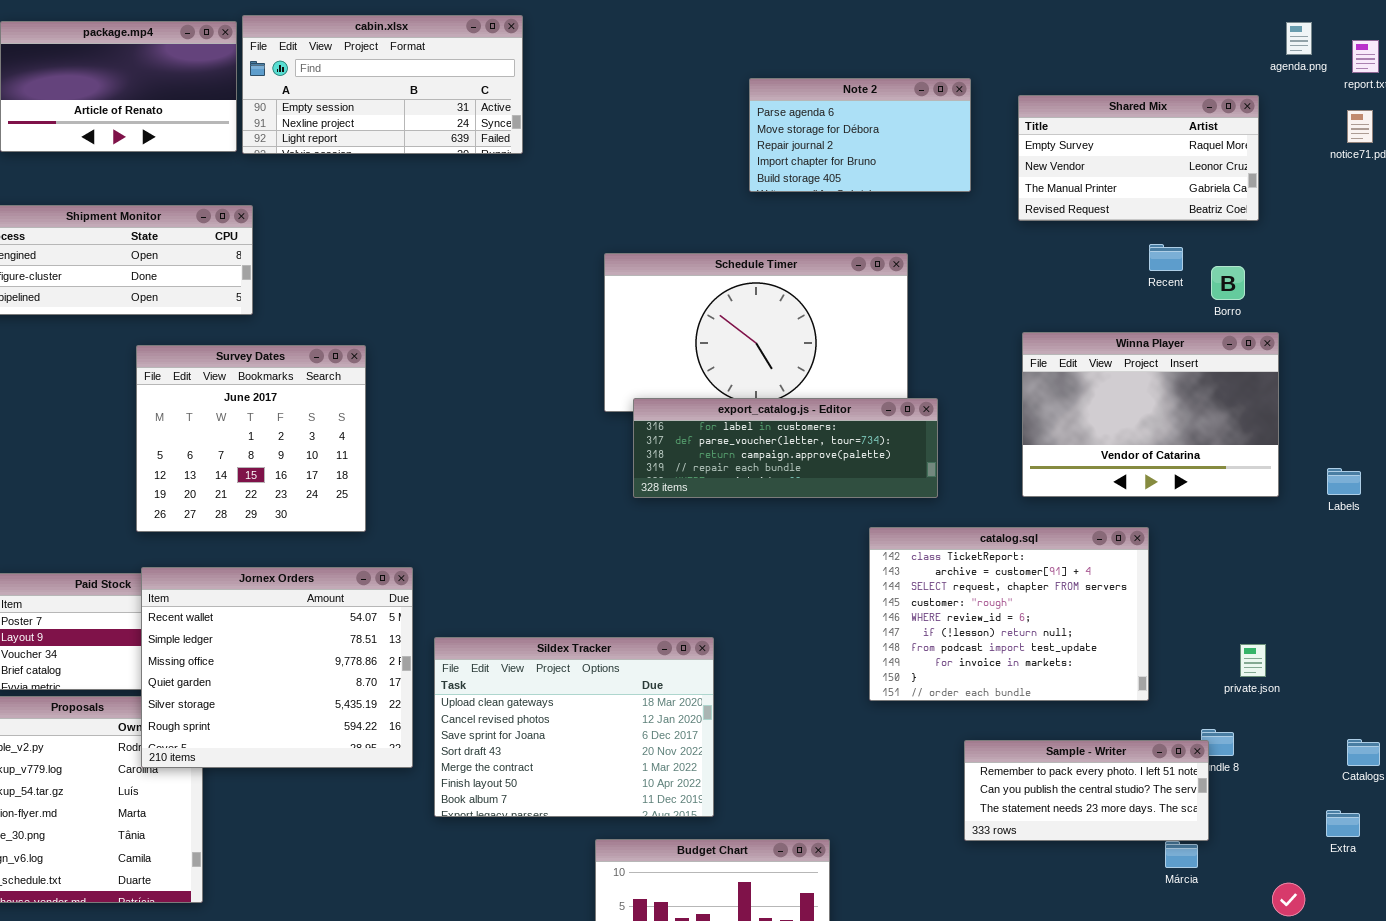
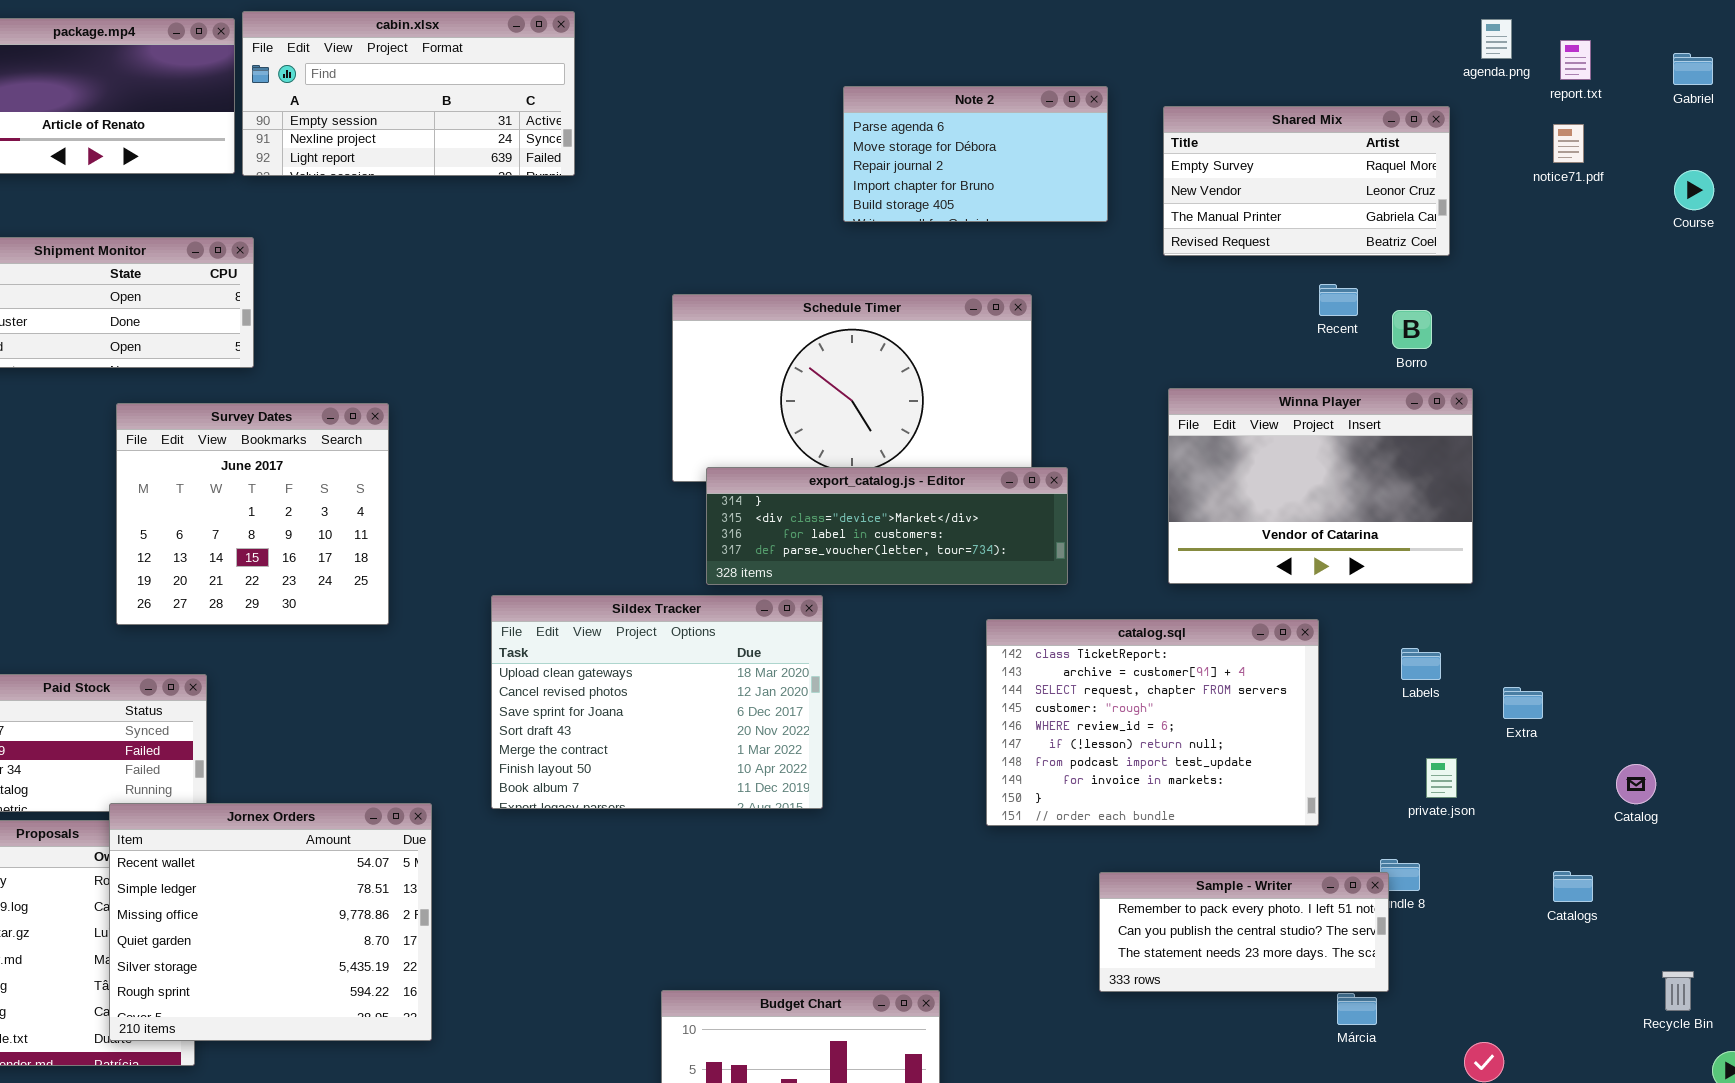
export_catalog.js - Editor: [633,398,938,498] -> [706,467,1068,585], scrolled up 2 rows
Labels: [1327,468,1361,495] -> [1401,648,1441,680], moved
Jornex Orders: [141,567,413,768] -> [109,803,432,1041], moved
Sildex Tracker: [434,637,714,817] -> [491,595,823,809], moved
Extra: [1326,810,1360,837] -> [1503,687,1543,719], moved

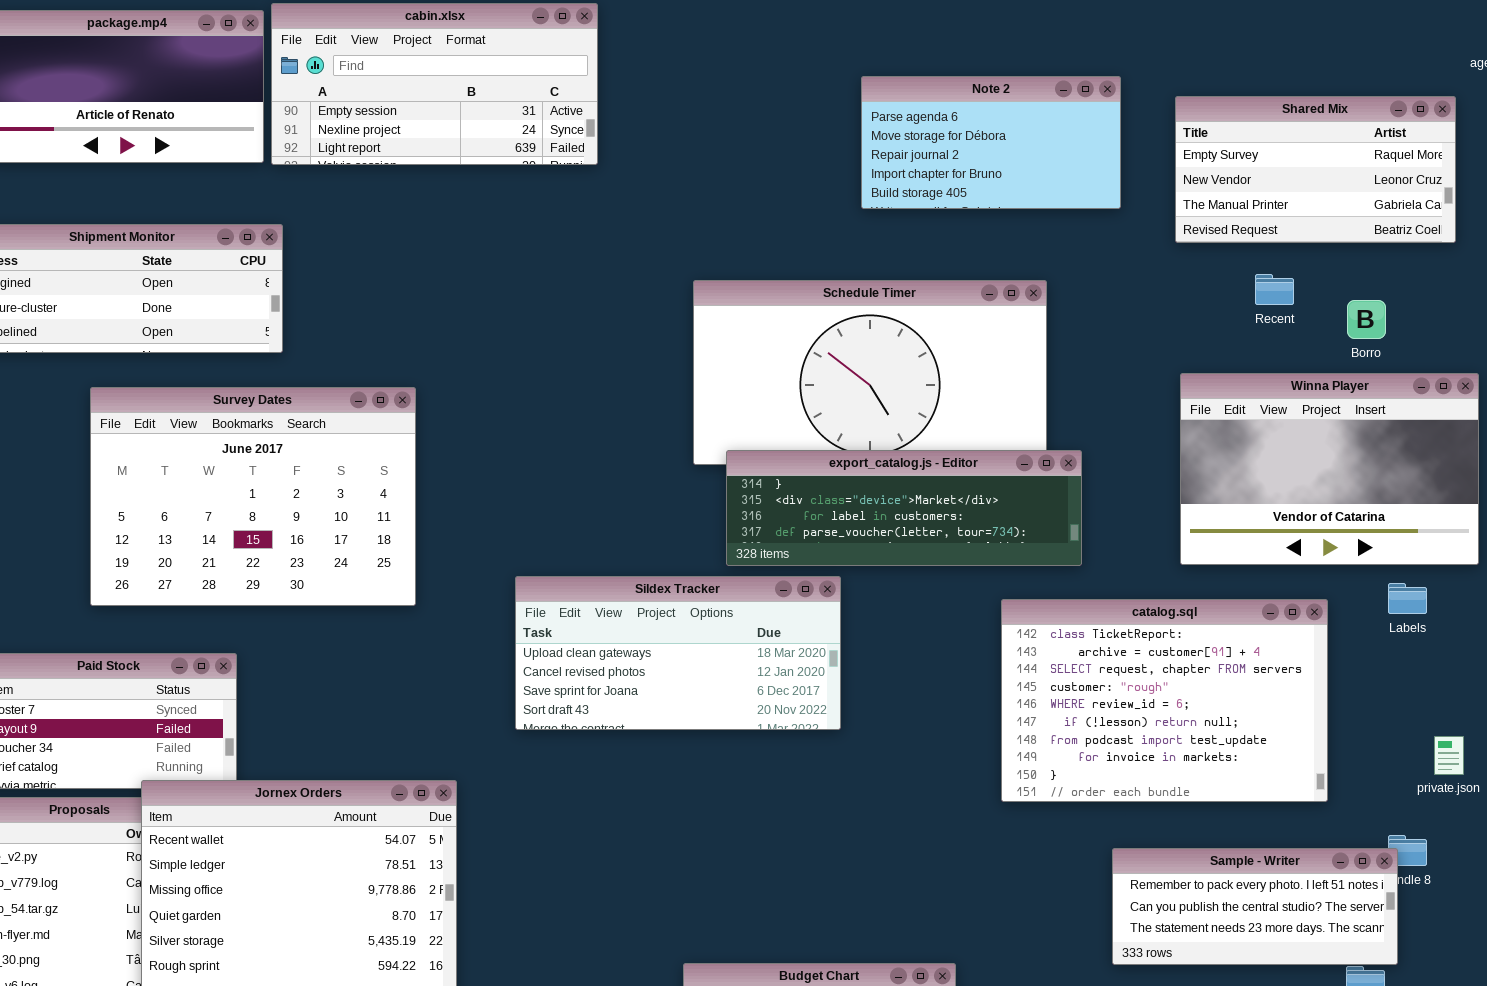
Recent: [1319,284,1358,316] -> [1255,274,1294,305], moved
Borro: [1392,310,1432,349] -> [1347,300,1386,339], moved
Survey Dates: [116,403,389,625] -> [90,387,416,606], resized
Sildex Tracker: [491,595,823,809] -> [515,576,841,730], resized
Labels: [1401,648,1441,680] -> [1388,583,1427,614], moved

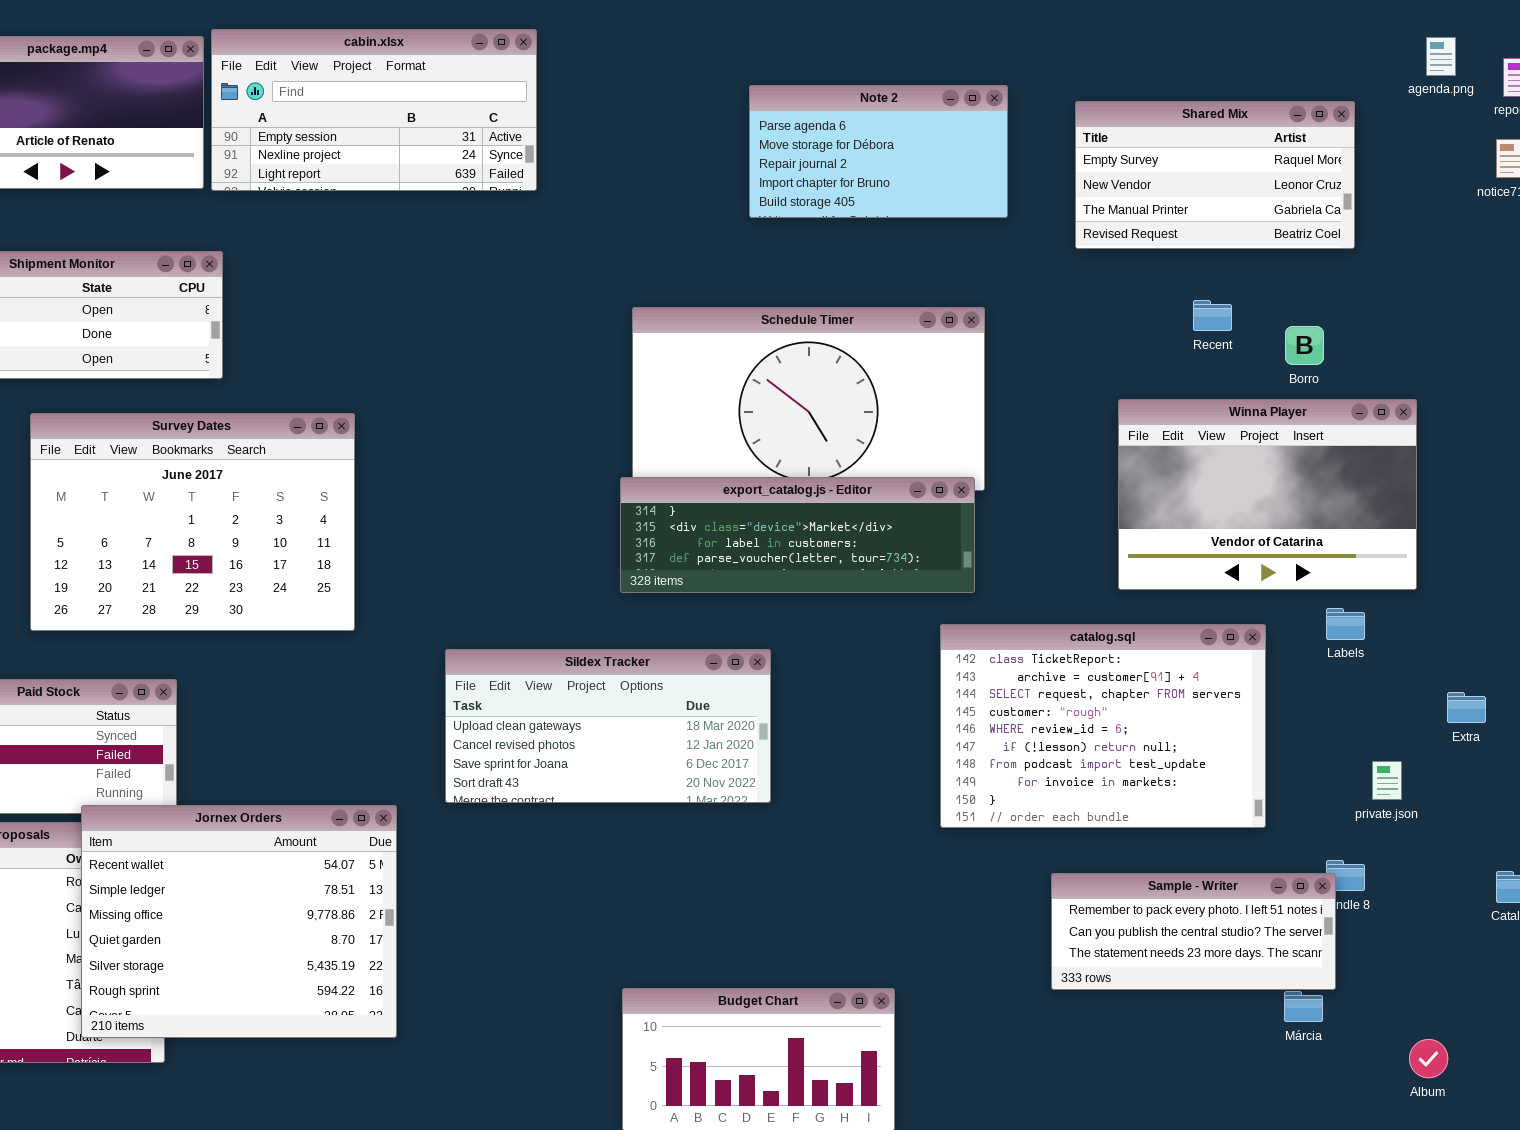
Note 2: [861,76,1121,209] -> [749,85,1008,218], moved
Shared Mix: [1175,96,1456,243] -> [1075,101,1355,249], moved
export_catalog.js - Editor: [726,450,1082,566] -> [620,477,975,593], moved
Sildex Tracker: [515,576,841,730] -> [445,649,771,803], moved

